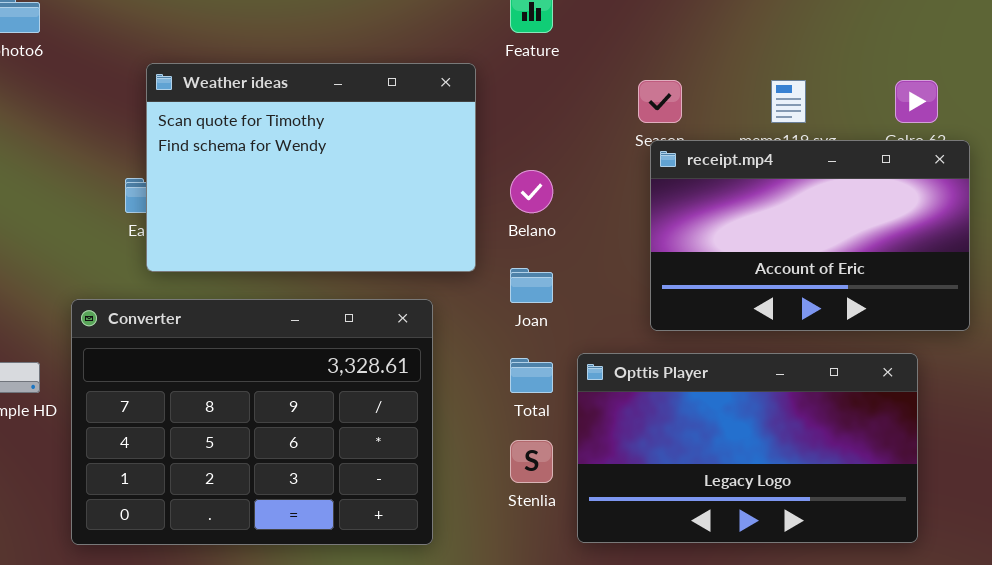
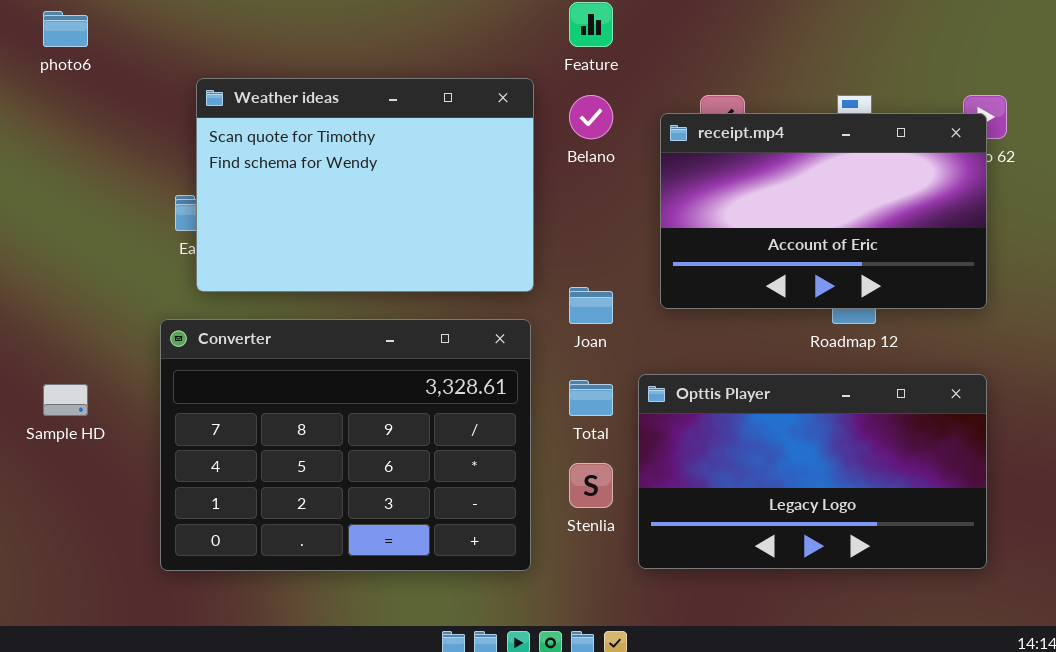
receipt.mp4: [650,140,970,331] -> [660,113,987,309], moved
Belano: [510,170,553,213] -> [569,95,613,139], moved
Converter: [71,299,433,545] -> [160,319,531,571], moved

